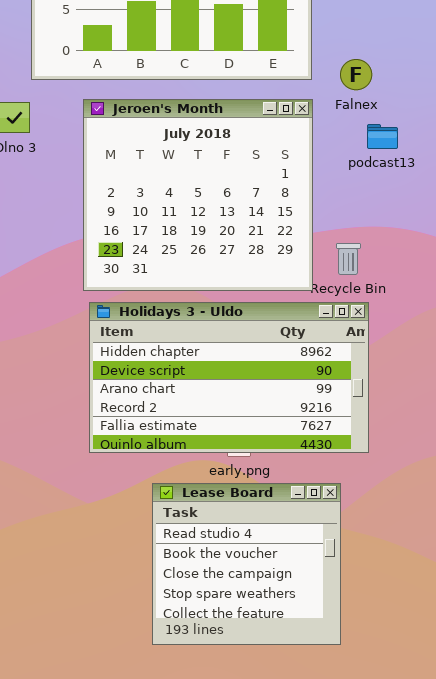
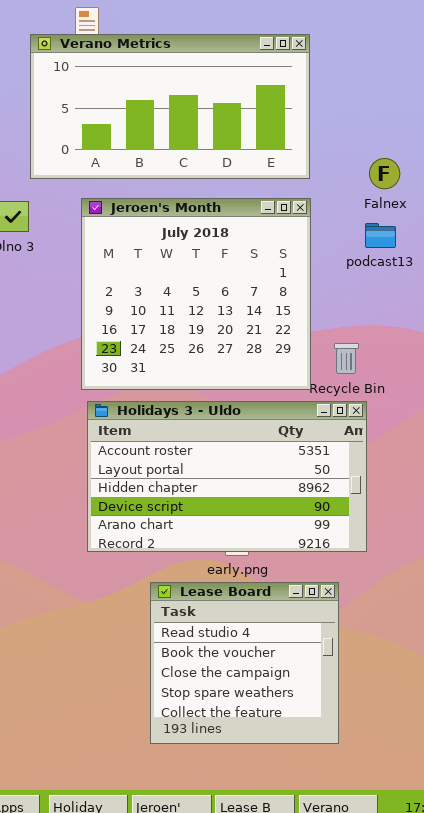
Falnex: [340,59,372,90] -> [369,158,400,189], moved
Holidays 3 - Uldo: [89,302,369,453] -> [87,401,367,552], scrolled up 2 rows

